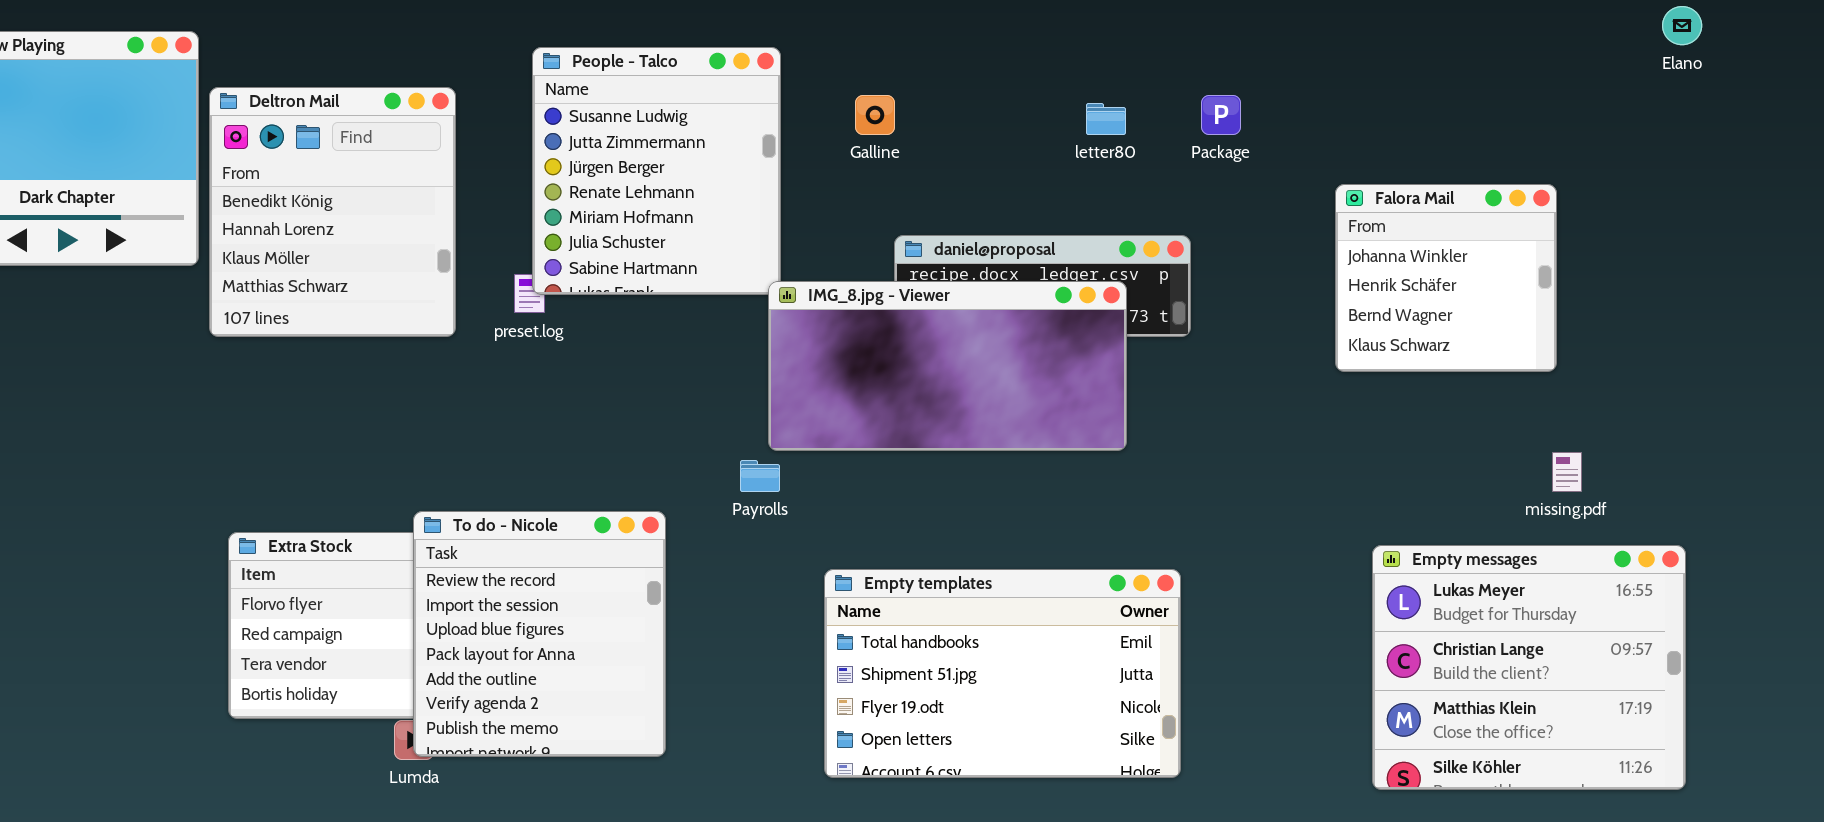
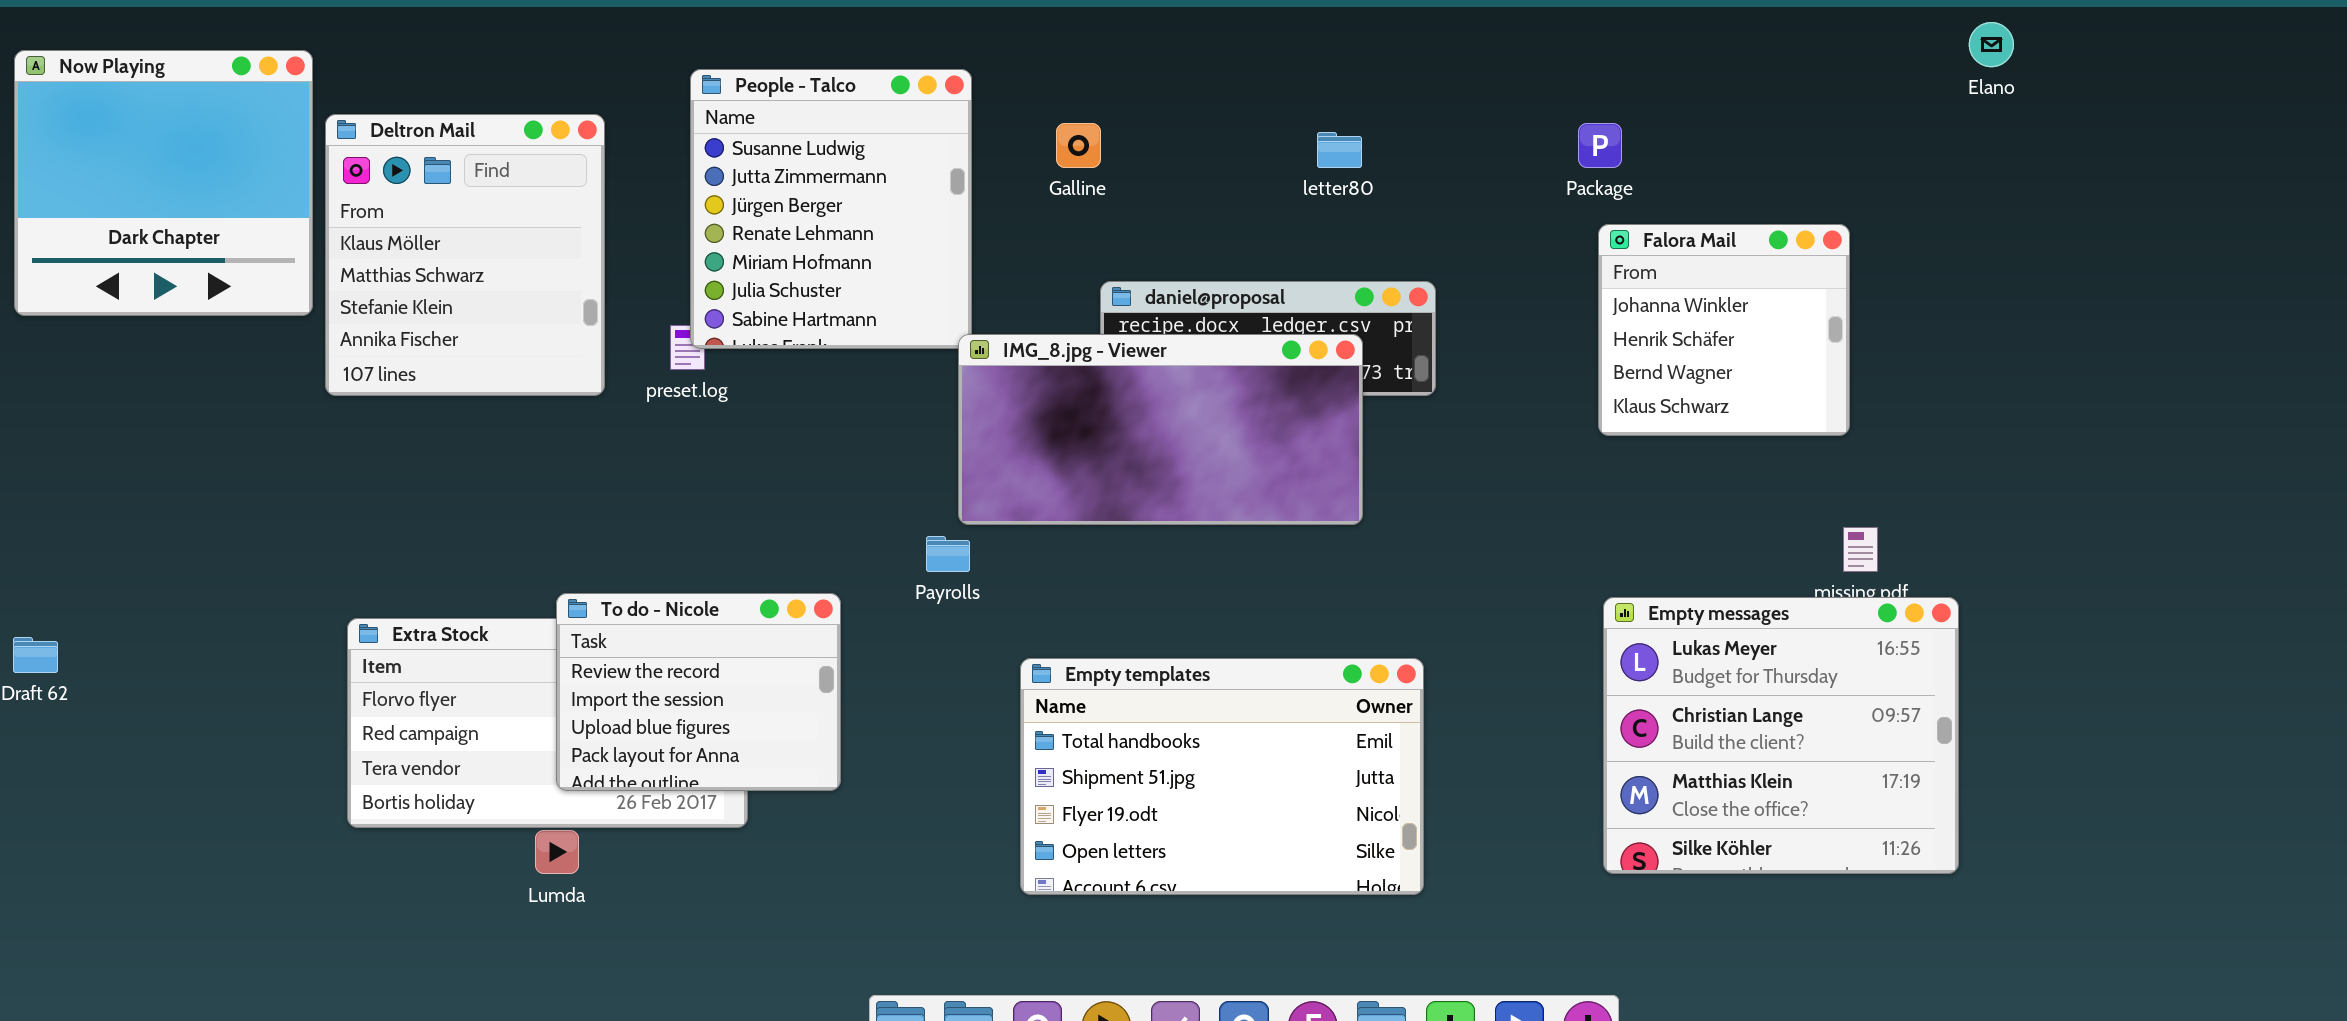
Deltron Mail: [209,87,456,337] -> [325,114,605,396], scrolled down 2 rows
Package: [1201,95,1241,135] -> [1578,123,1622,168], moved
To do - Nicole: [413,511,666,757] -> [556,593,841,791], resized
Empty messages: [1372,545,1686,790] -> [1603,597,1959,874], moved

